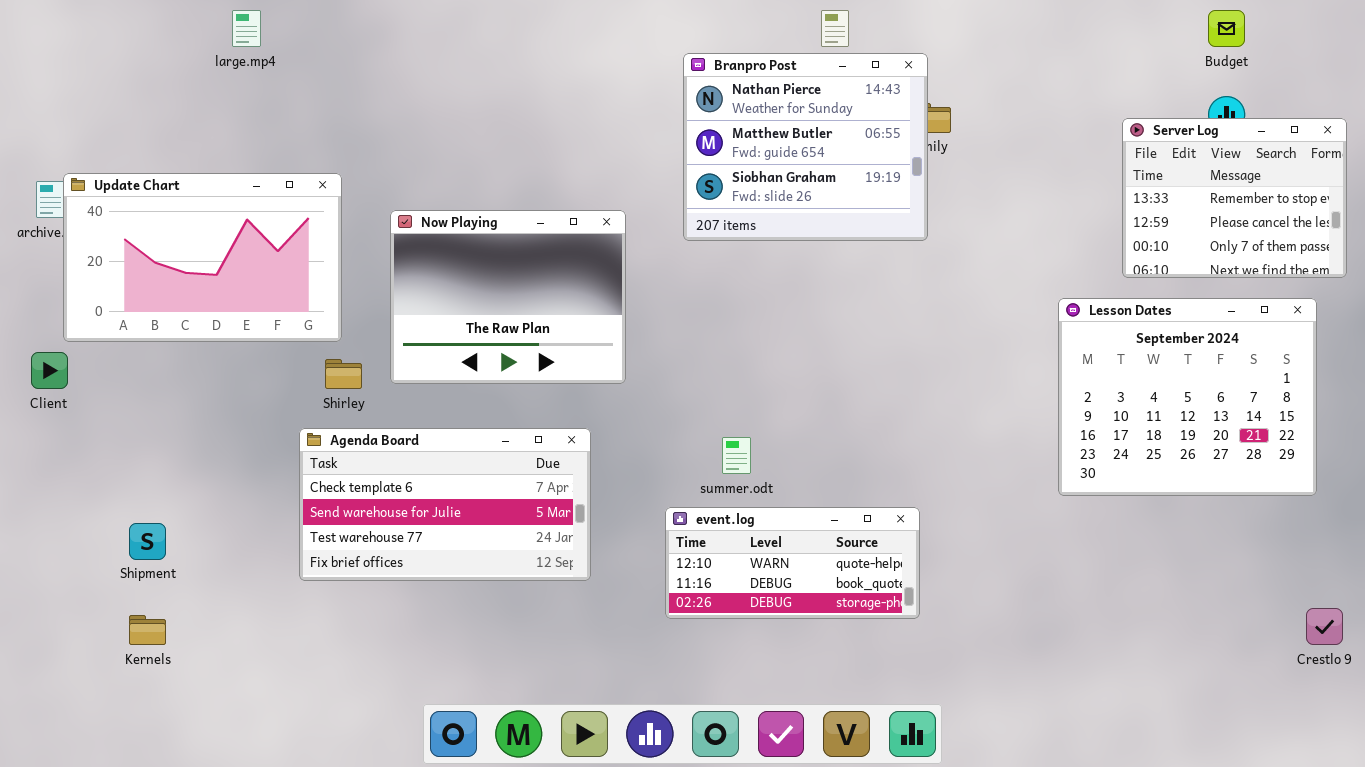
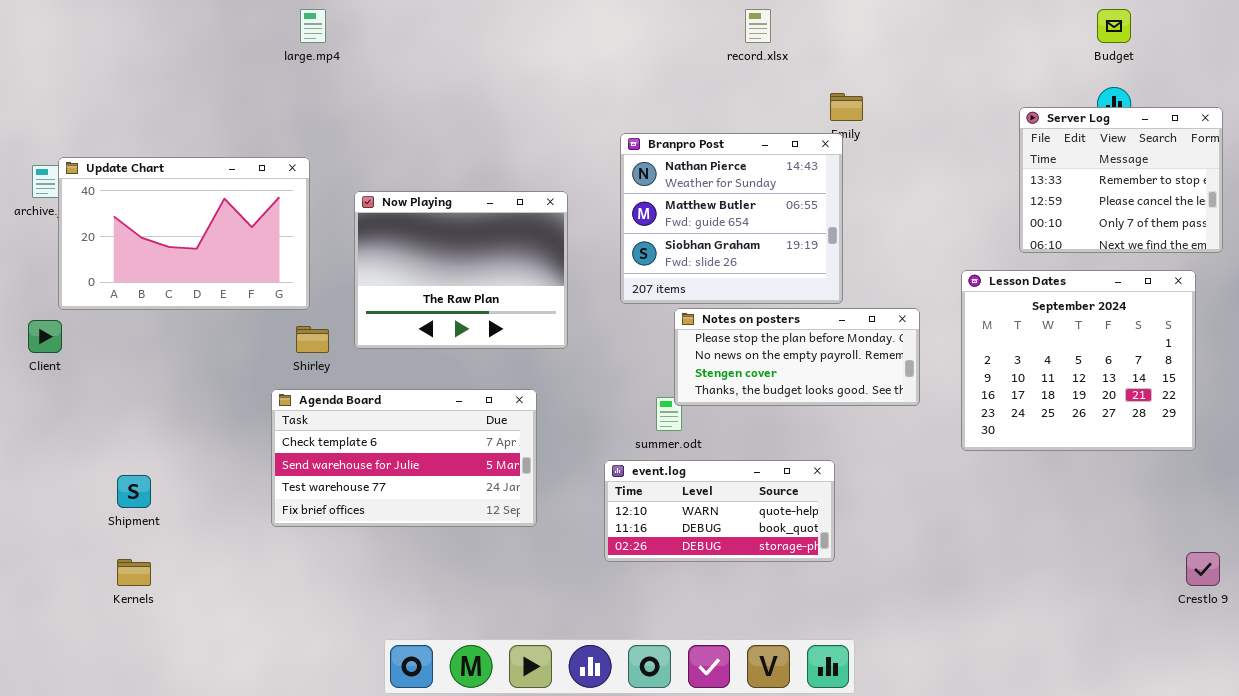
large.mp4: [232,10,261,47] -> [300,9,326,43], moved
Branpro Post: [683,53,928,241] -> [620,133,843,304], moved
Notes on posters: none -> [674,308,920,406], opened

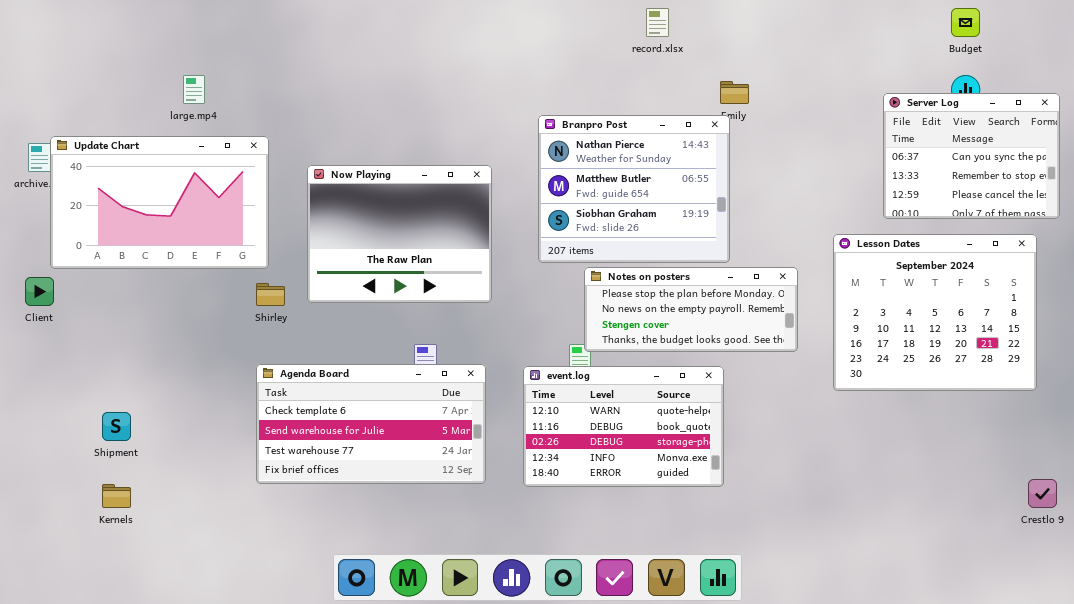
large.mp4: [300,9,326,43] -> [183,75,205,104], moved
Server Log: [1019,107,1223,253] -> [883,93,1060,219], scrolled up 1 row
Agenda Board: [271,389,537,527] -> [256,364,486,484], moved
event.log: [604,460,835,562] -> [523,366,724,487], resized

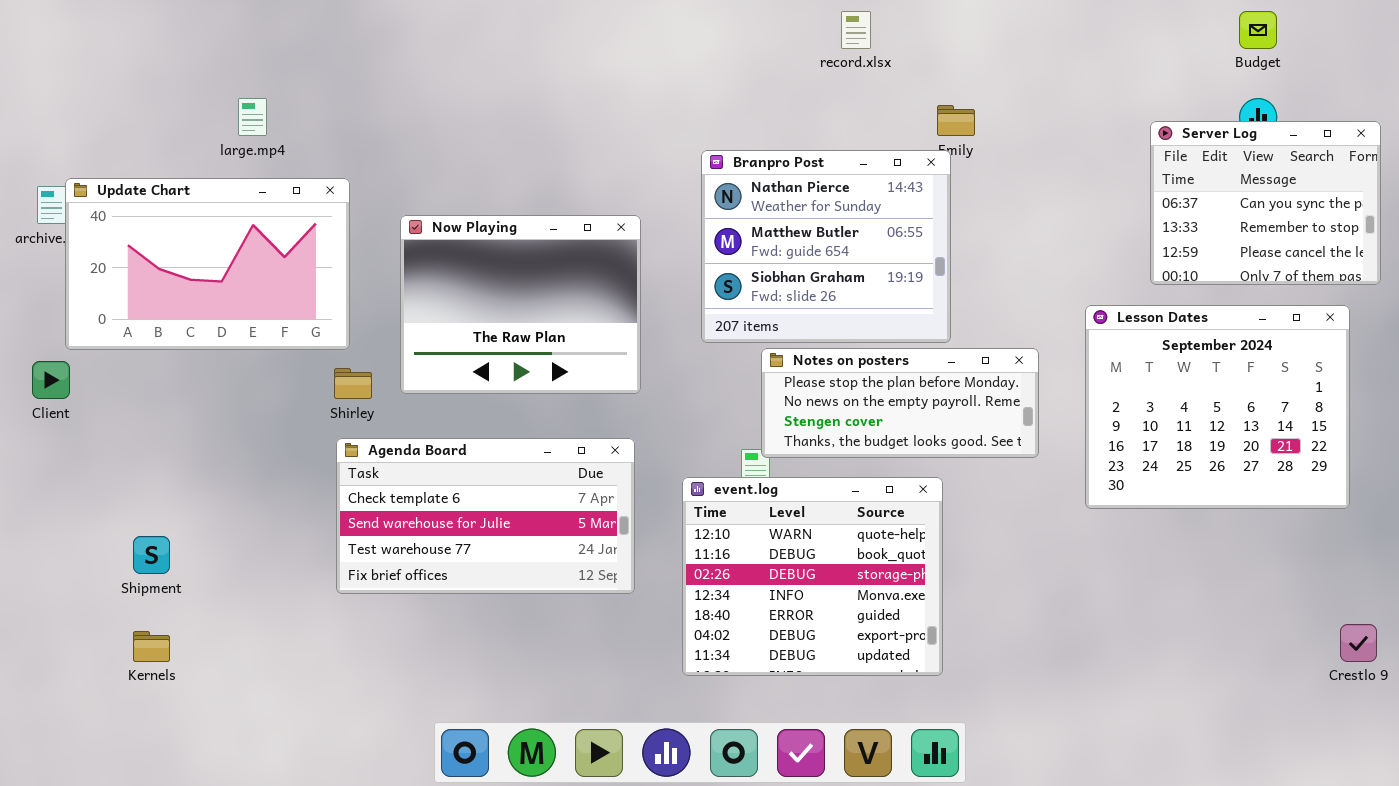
Agenda Board: [256,364,486,484] -> [336,438,635,594], moved
event.log: [523,366,724,487] -> [682,477,943,676], resized

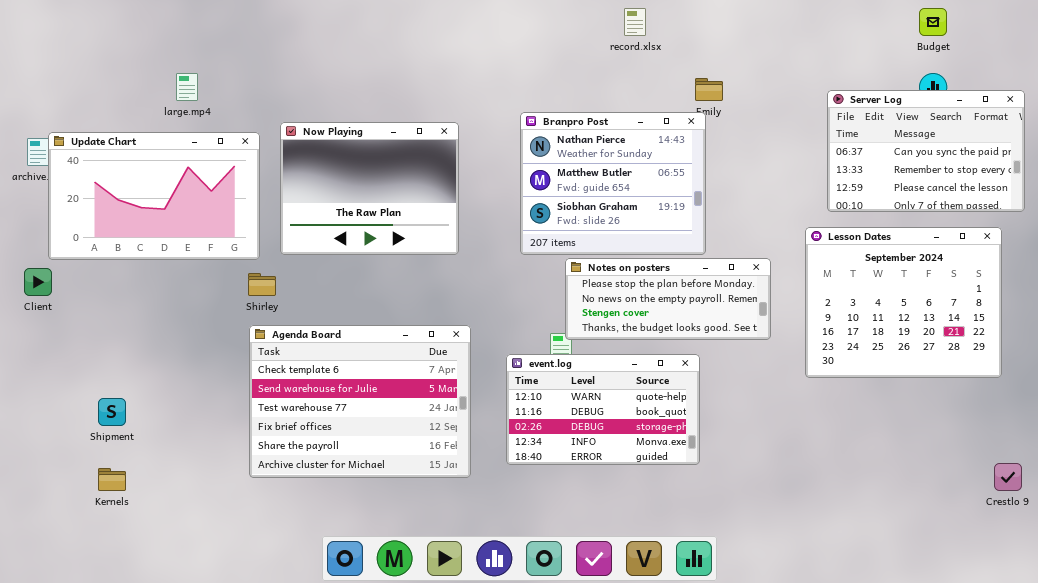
Server Log: [1150,121,1381,285] -> [827,90,1025,212], resized
Now Playing: [400,215,641,394] -> [280,122,459,255], moved
Agenda Board: [336,438,635,594] -> [249,325,471,478], resized
event.log: [682,477,943,676] -> [506,354,700,465], resized

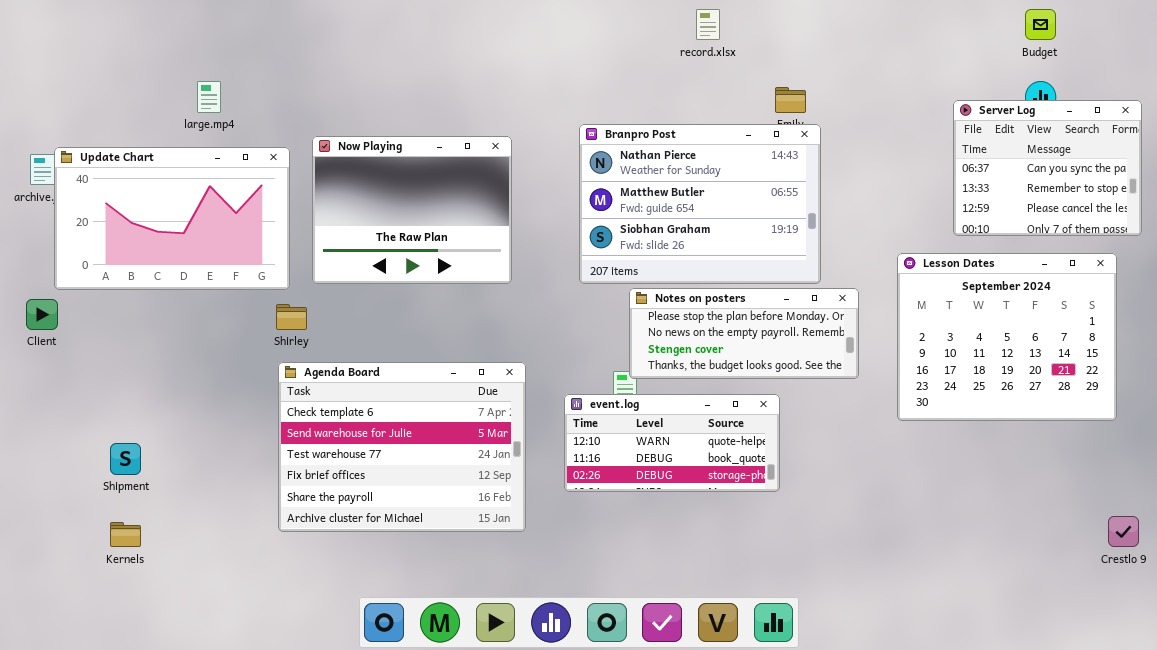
Server Log: [827,90,1025,212] -> [953,100,1142,236], resized
Branpro Post: [520,112,706,255] -> [579,124,821,284], resized
event.log: [506,354,700,465] -> [564,394,780,492], resized

